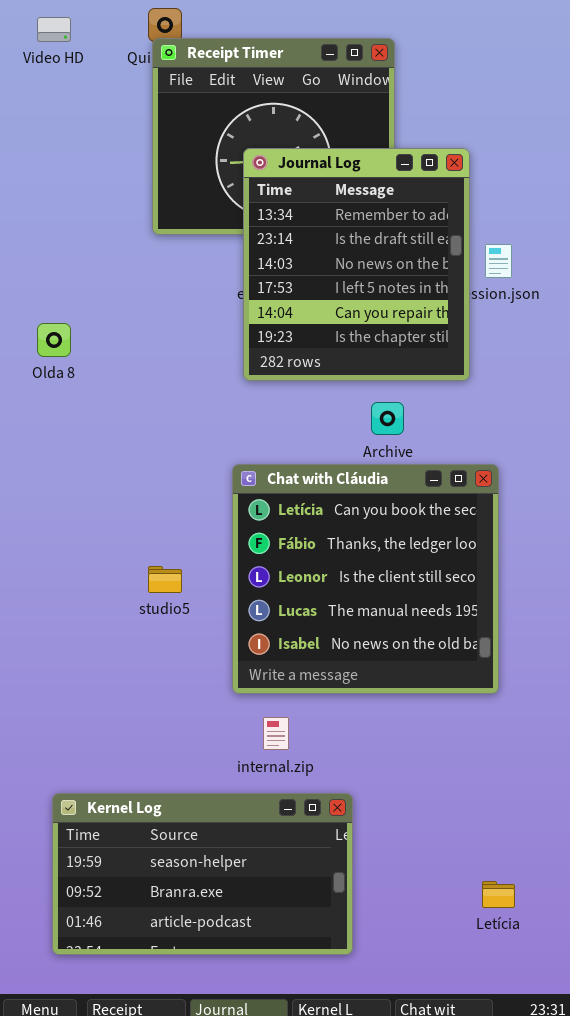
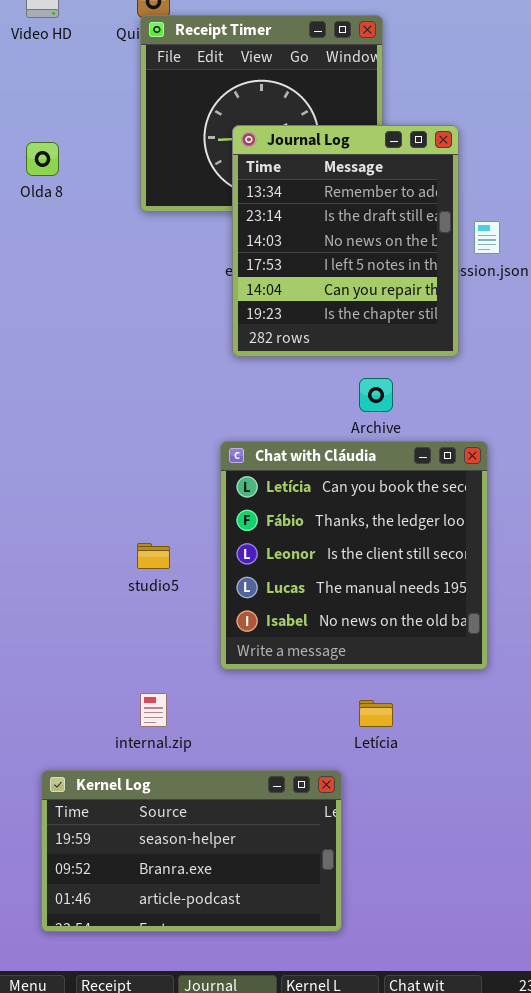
Olda 8: [37,323,71,357] -> [26,142,59,176], moved
internal.zip: [263,717,289,750] -> [140,693,167,727], moved
Letícia: [482,881,515,908] -> [359,700,393,727], moved

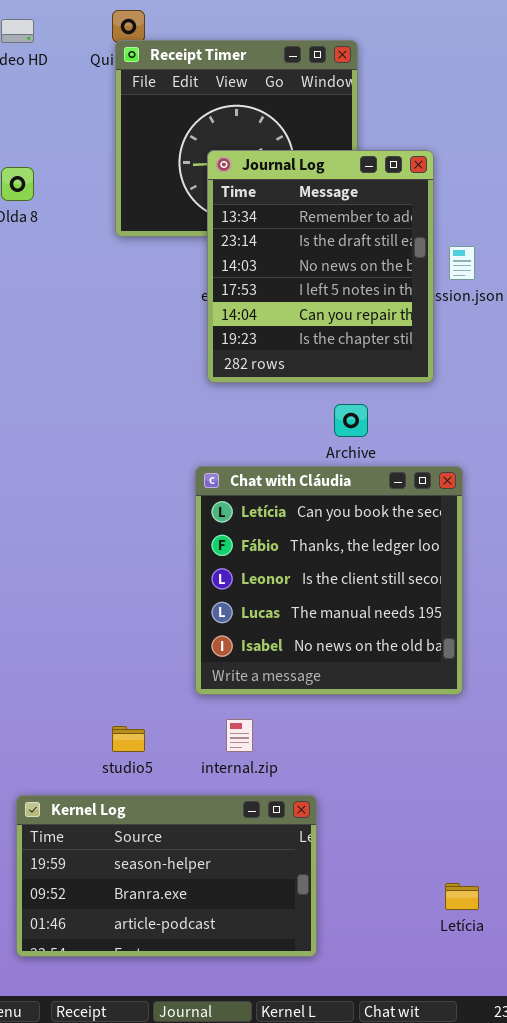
studio5: [137,543,170,569] -> [112,726,145,752], moved
internal.zip: [140,693,167,727] -> [226,719,253,752], moved
Letícia: [359,700,393,727] -> [445,883,479,910], moved

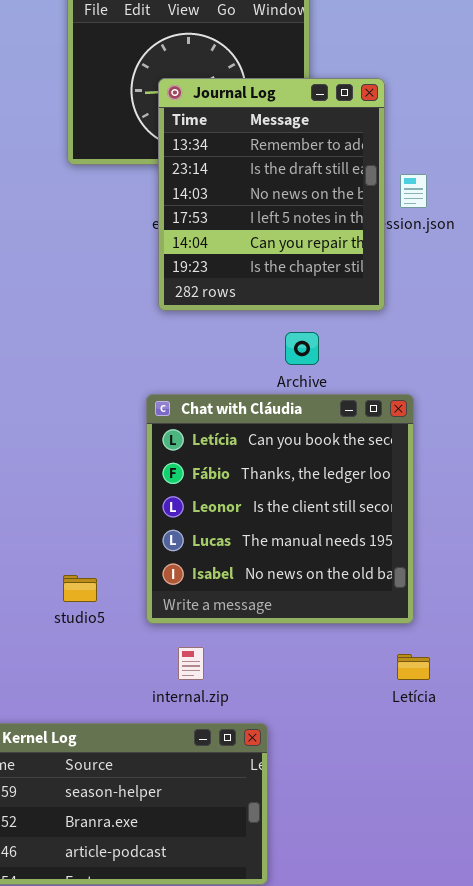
studio5: [112,726,145,752] -> [63,575,97,602], moved
Letícia: [445,883,479,910] -> [397,654,430,680], moved

